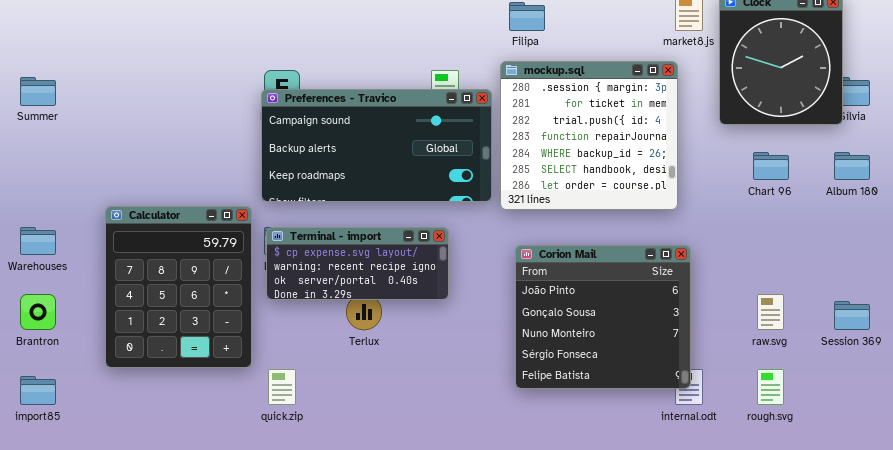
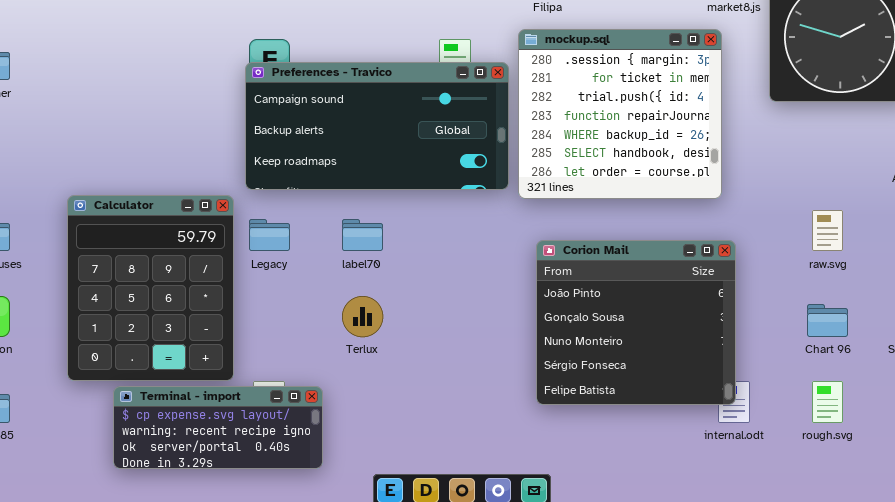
Chart 96: [753,152,789,180] -> [807,304,848,337], moved
Terminal - import: [266,227,449,300] -> [113,386,323,469], moved
raw.svg: [757,294,784,330] -> [812,210,843,251], moved

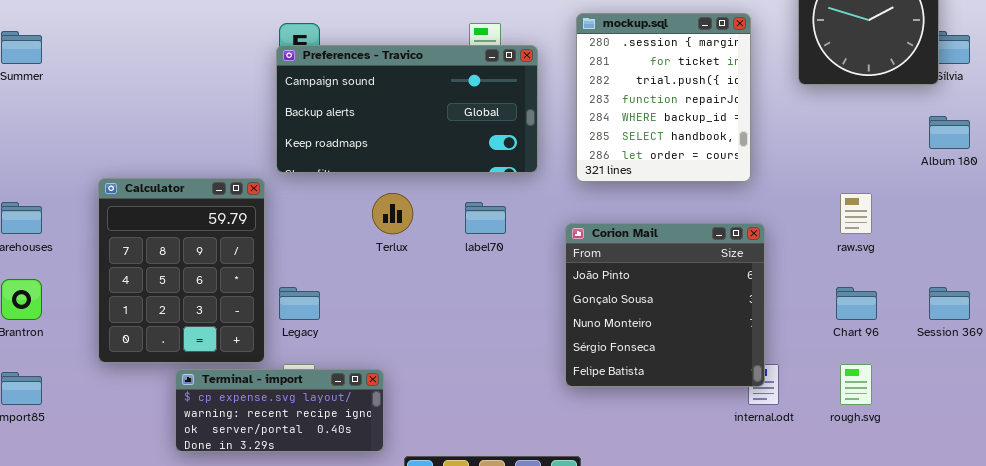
mockup.sql: [518,29,722,199] -> [576,13,751,182], resized
Legacy: [249,219,290,251] -> [279,287,320,320], moved
label70: [342,219,383,251] -> [465,202,506,234], moved
Terlux: [342,296,383,337] -> [372,193,413,234], moved
Terminal - import: [113,386,323,469] -> [175,369,384,452], moved

